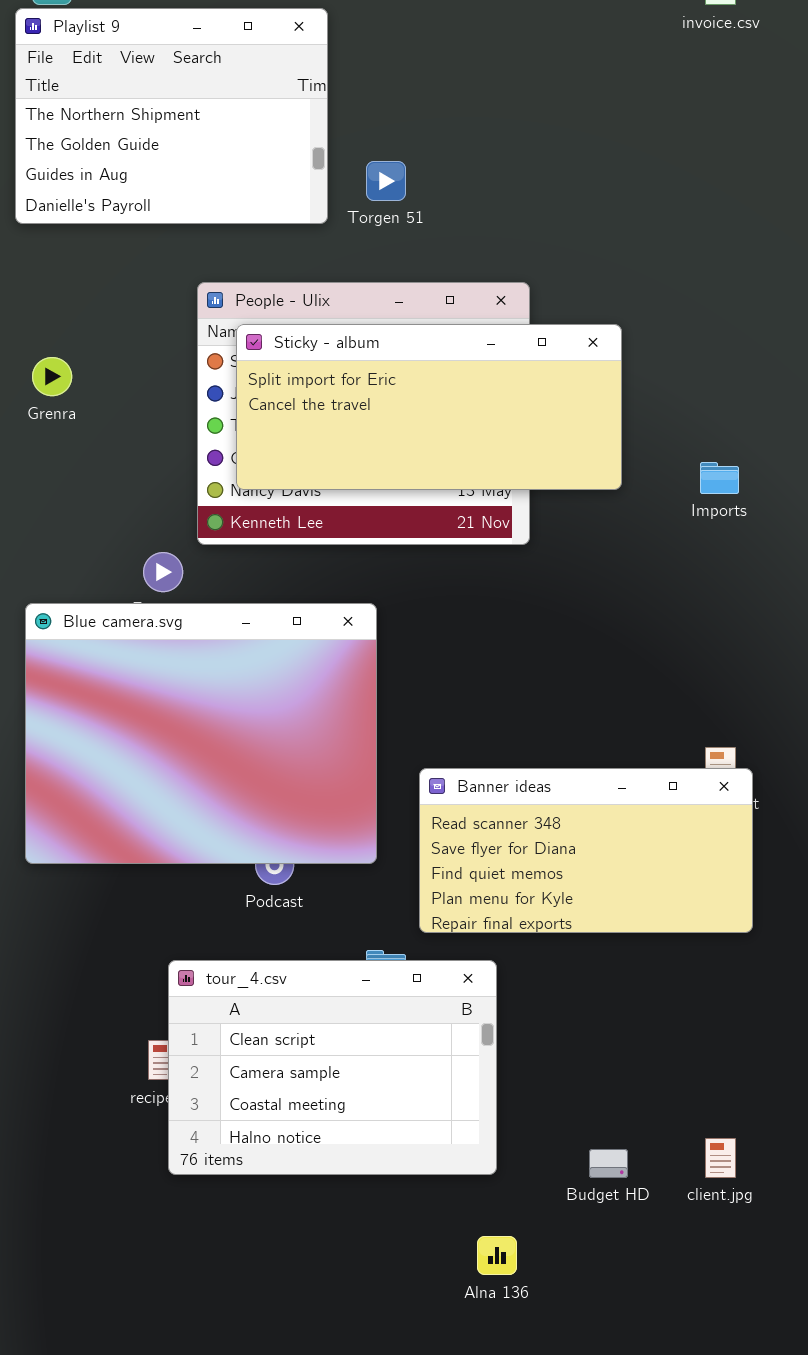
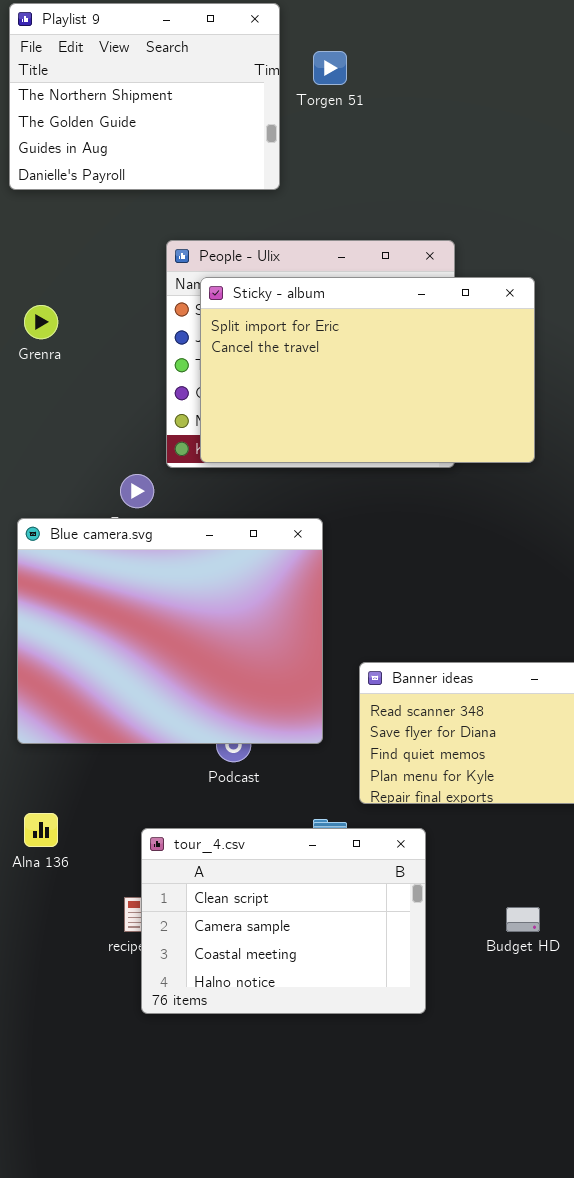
Torgen 51: [366,161,406,201] -> [313,51,347,85], moved
Sticky - album: [236,324,622,490] -> [200,277,535,463], resized
Budget HD: [589,1149,628,1178] -> [506,907,540,932], moved
Alna 136: [477,1236,517,1275] -> [24,813,58,847], moved

